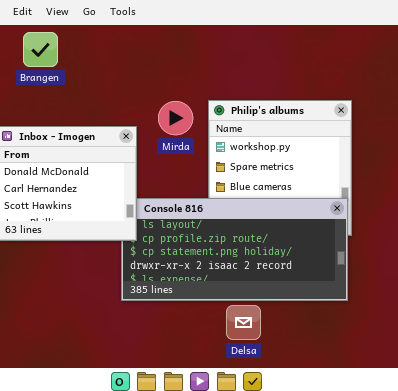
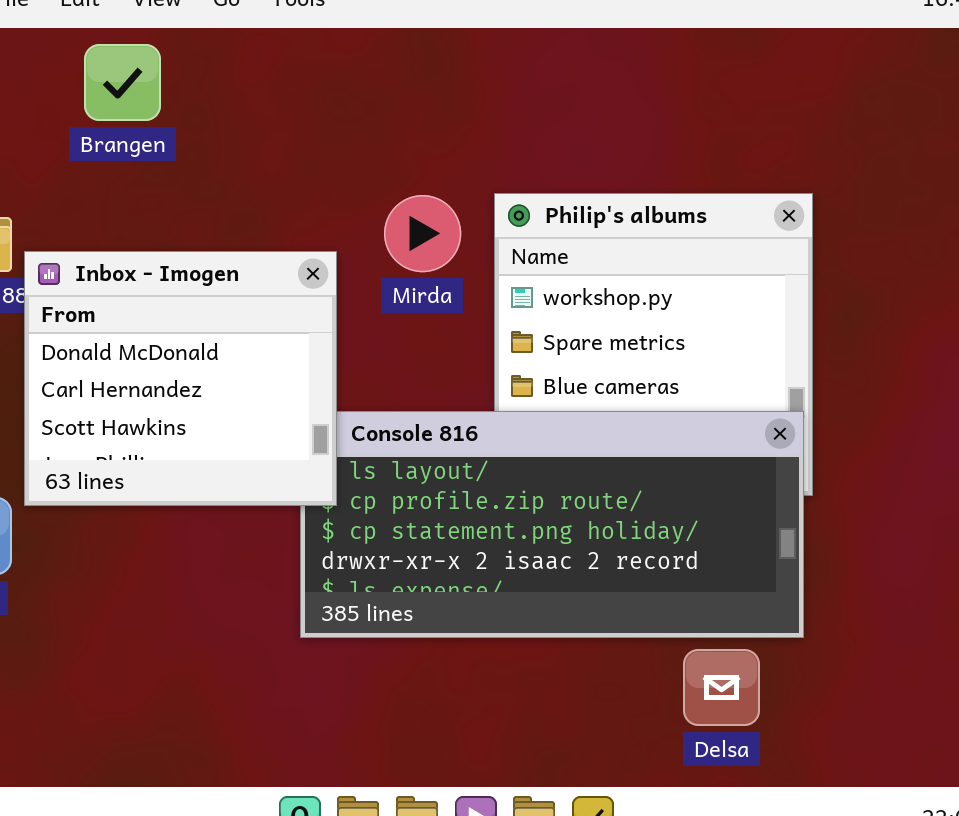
Delsa: [226,305,261,340] -> [683,649,760,726], moved

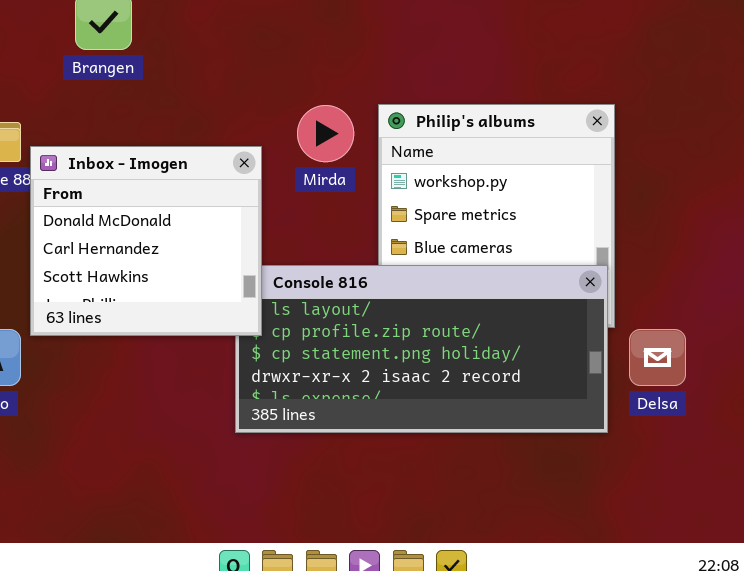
Delsa: [683,649,760,726] -> [629,329,686,386], moved

